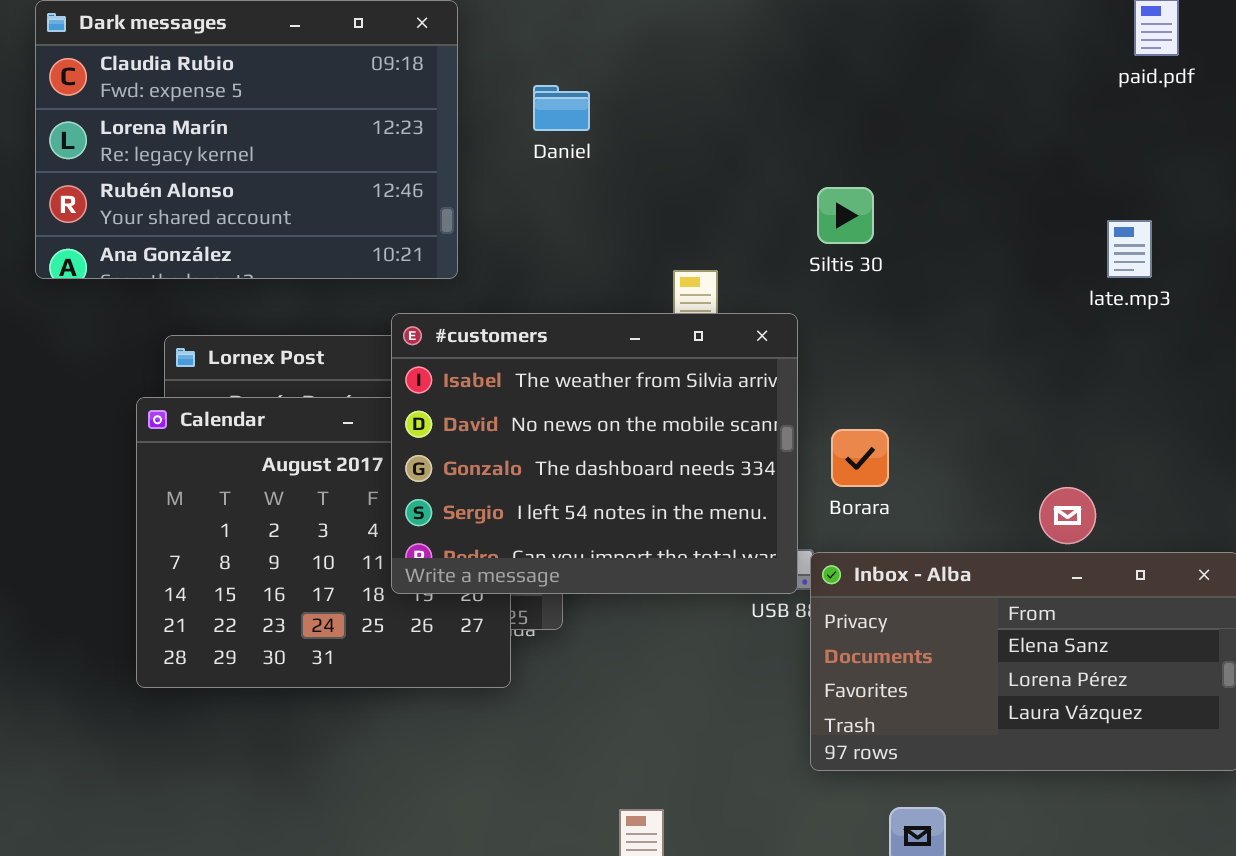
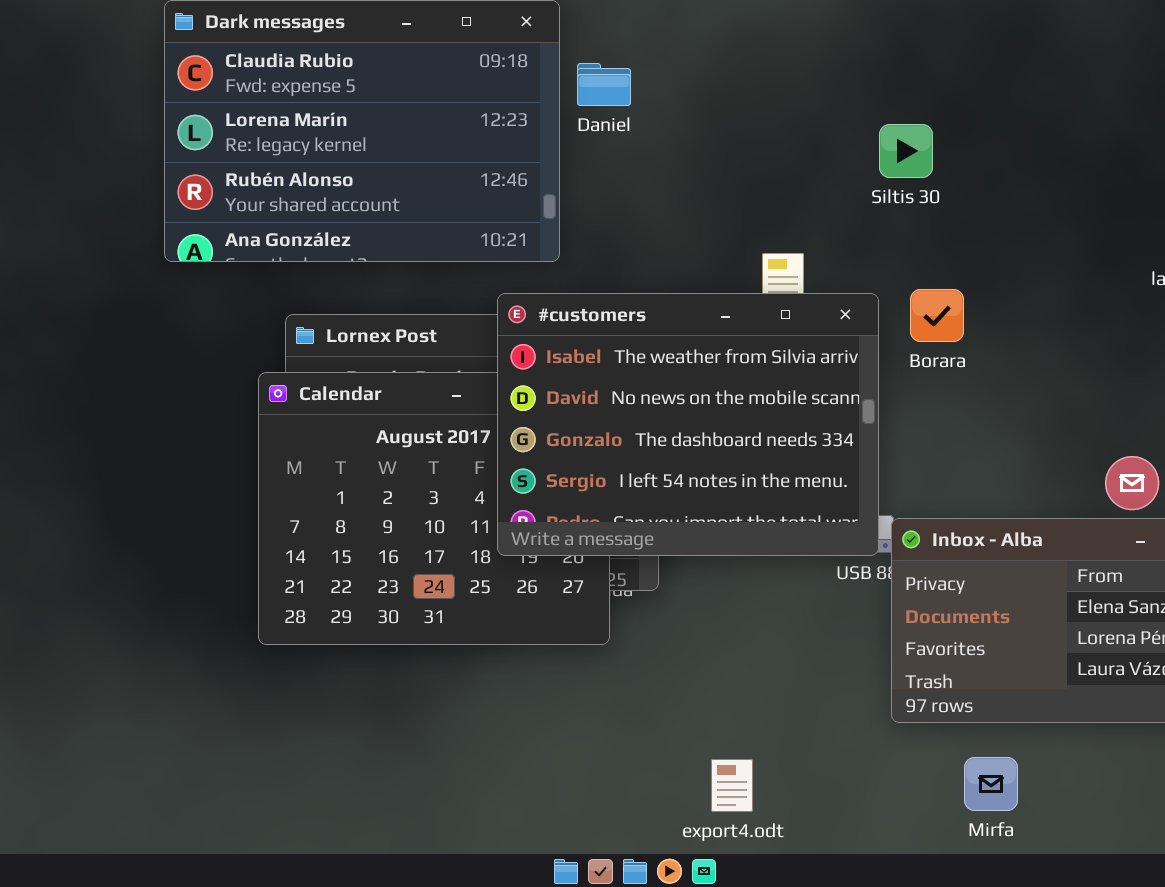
Daniel: [533,85,590,131] -> [577,63,631,106], moved
Siltis 30: [817,187,874,244] -> [879,124,933,178], moved
Borara: [831,429,889,487] -> [910,289,964,342], moved

